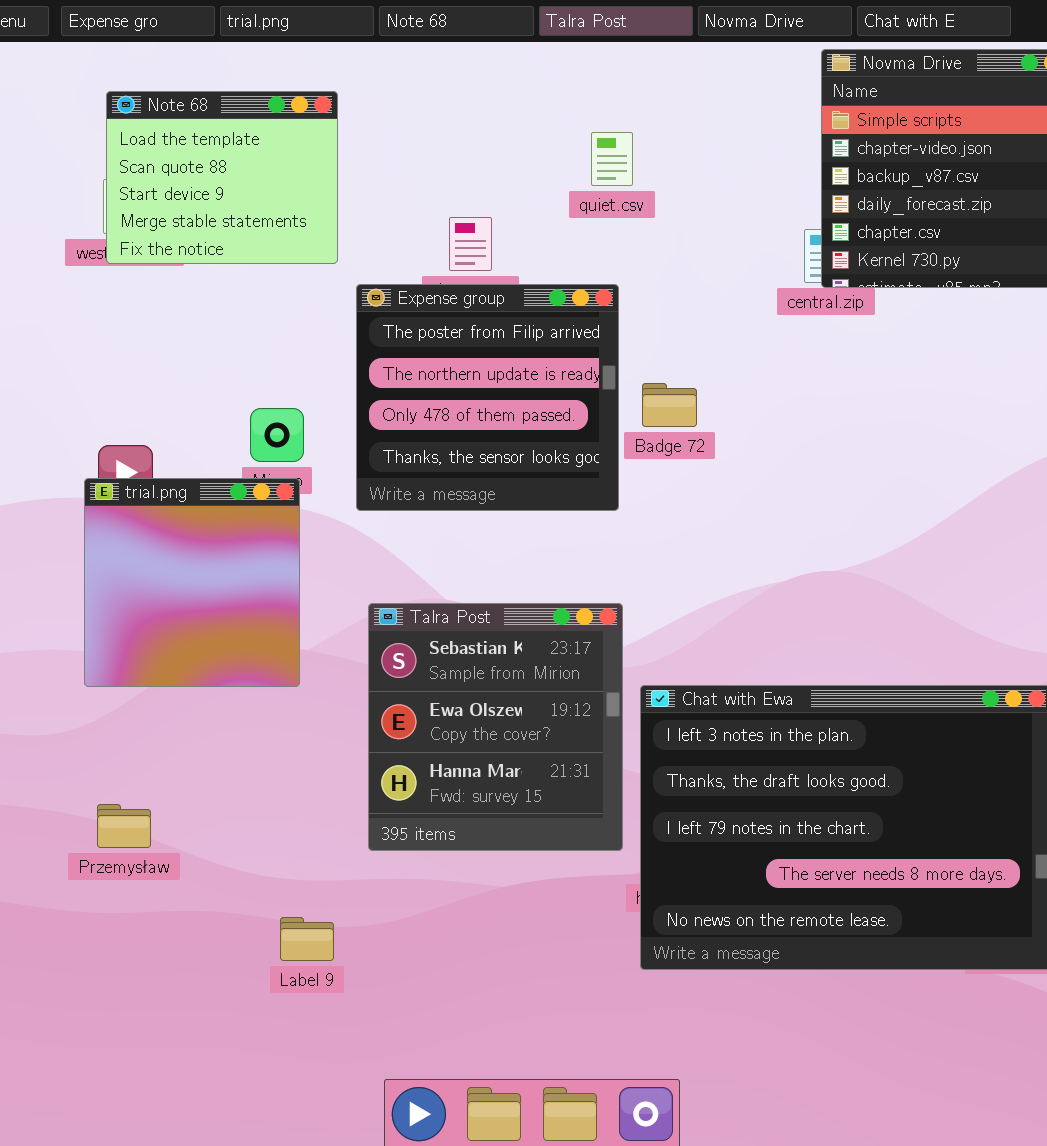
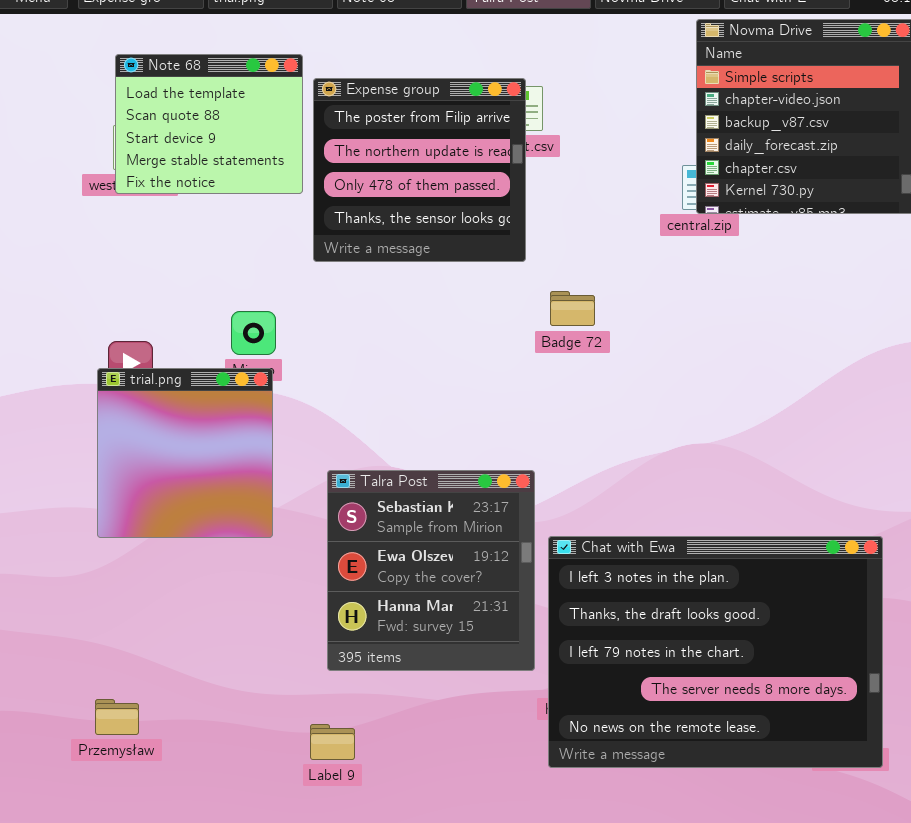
Expense group: [356,284,619,511] -> [313,78,526,262], moved
Przemysław: [97,804,151,848] -> [95,699,139,735], moved
Label 9: [280,917,334,961] -> [310,724,355,760], moved

